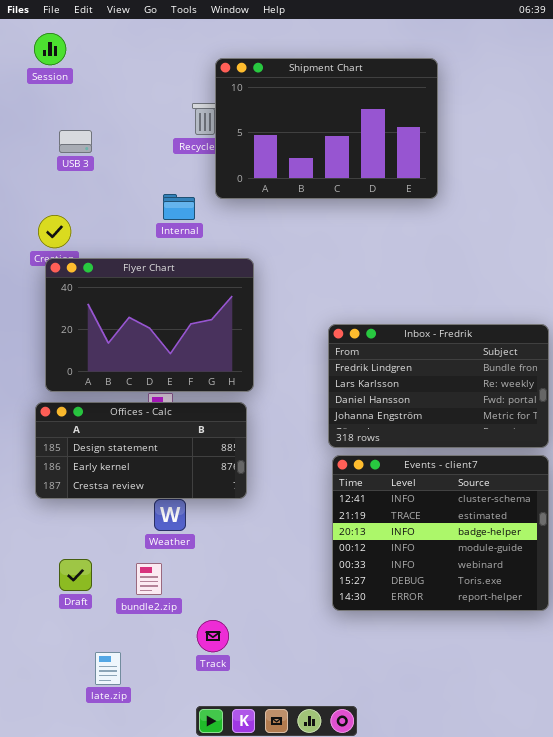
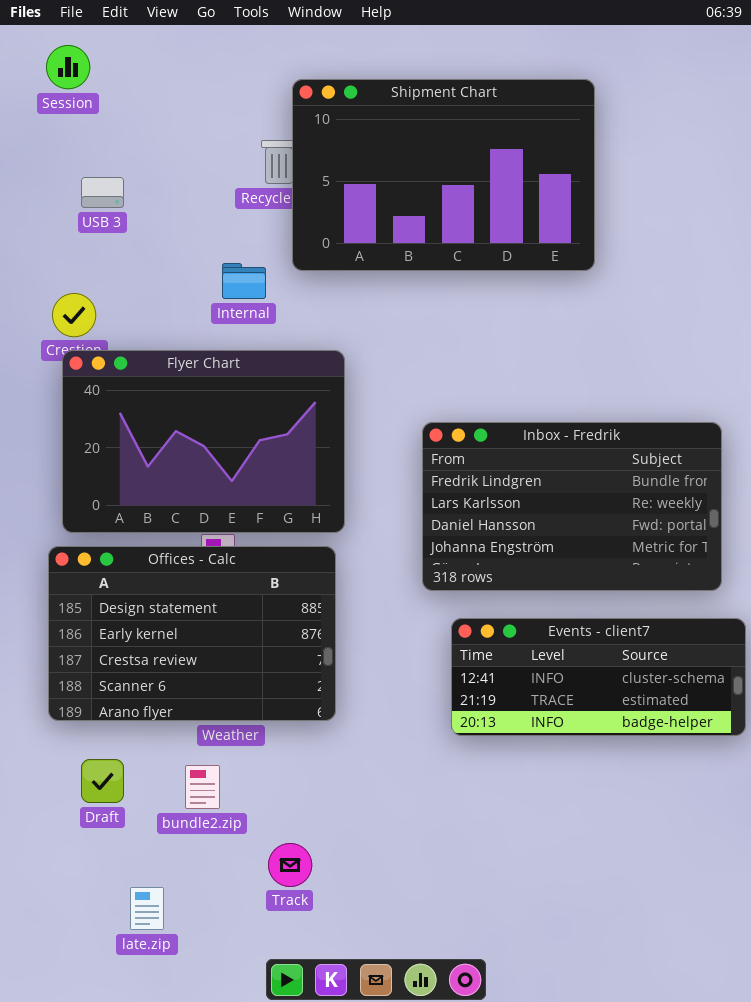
Inbox - Fredrik: [328,324,549,448] -> [422,422,722,591], moved
Offices - Calc: [35,402,247,499] -> [48,546,336,721], resized
Events - client7: [332,455,549,611] -> [451,618,746,736], resized

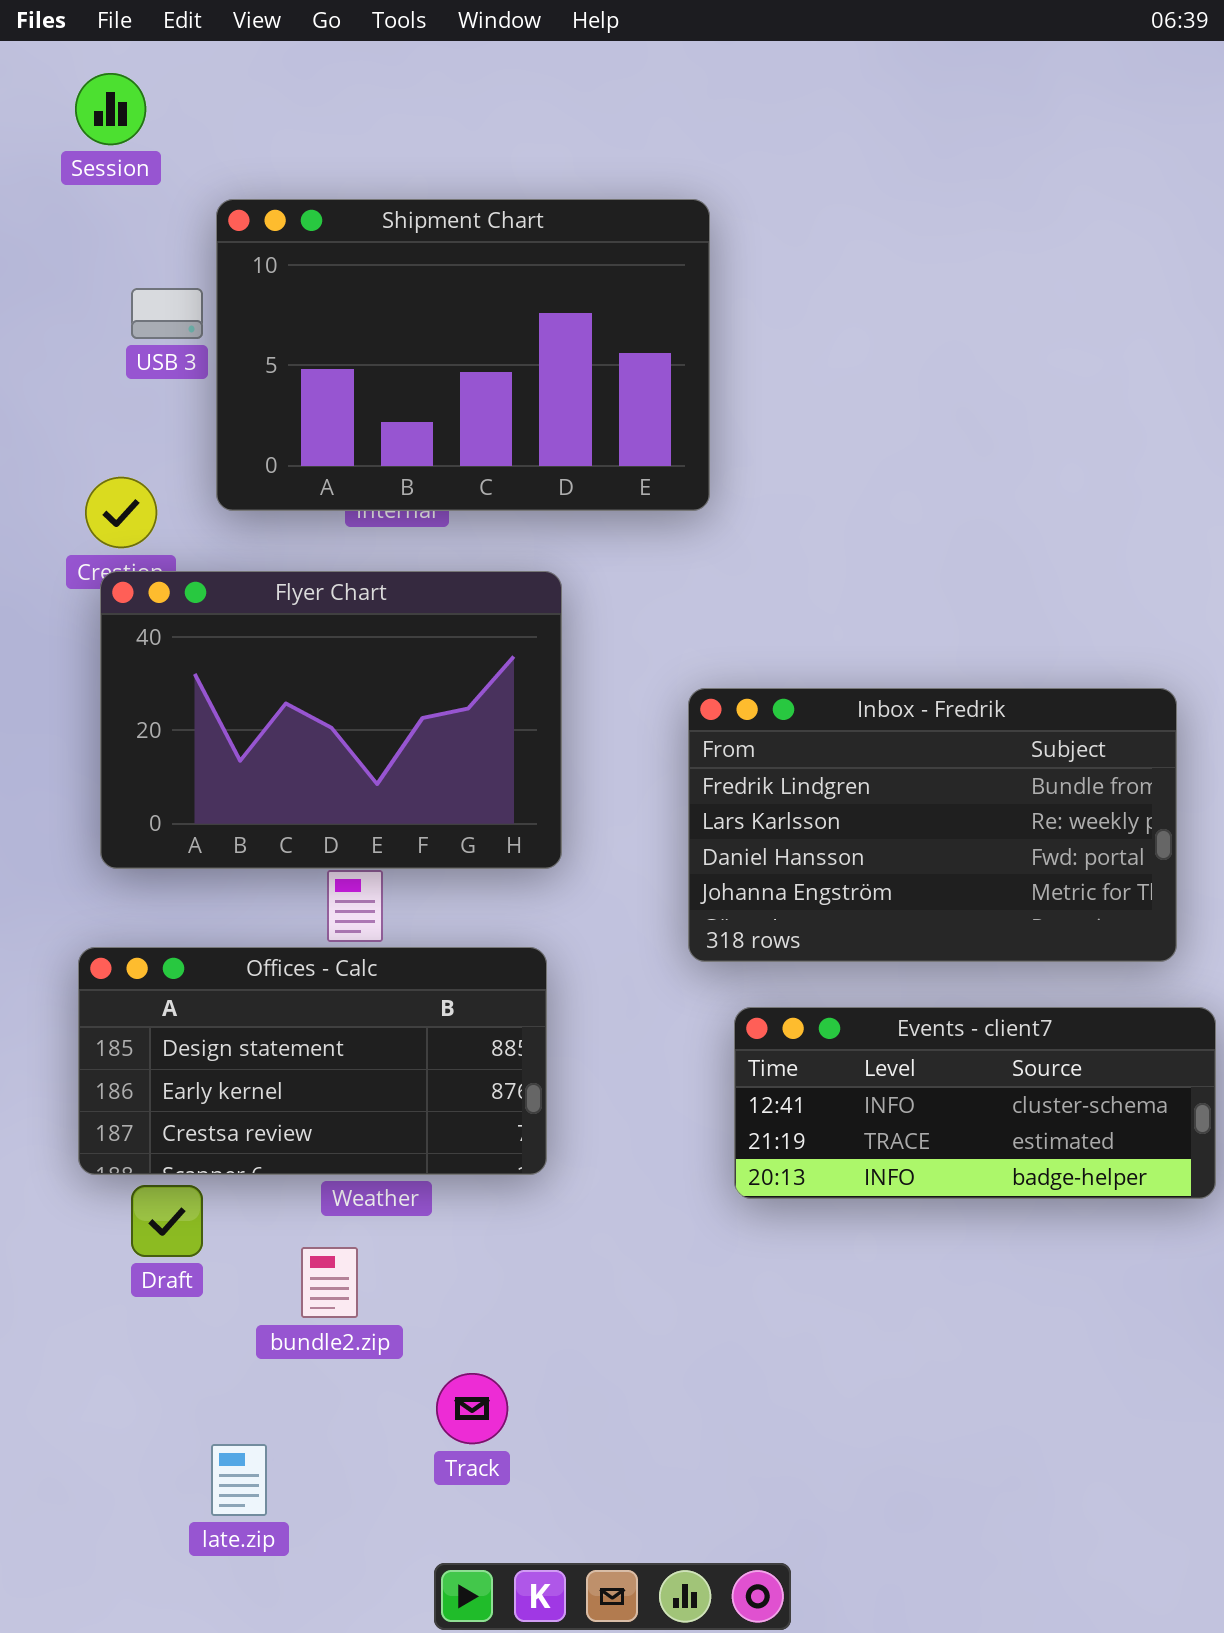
Shipment Chart: [292,79,595,271] -> [216,199,710,511], moved
Offices - Calc: [48,546,336,721] -> [78,947,547,1175], resized
Draft: [81,759,124,803] -> [131,1185,203,1257], moved

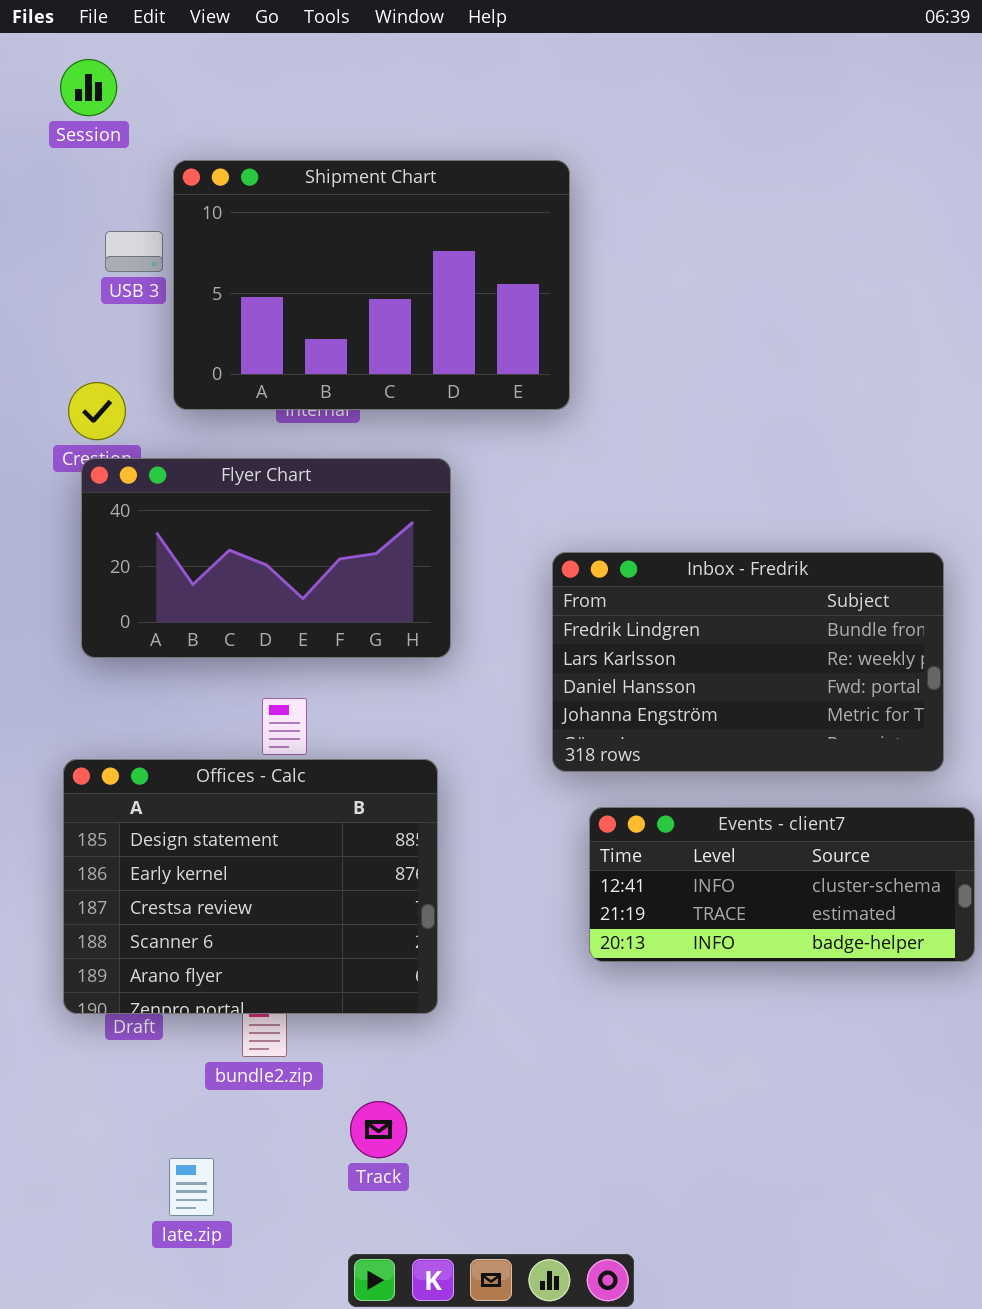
Flyer Chart: [100,571,562,869] -> [81,458,451,658], resized
Offices - Calc: [78,947,547,1175] -> [63,759,438,1014], resized

